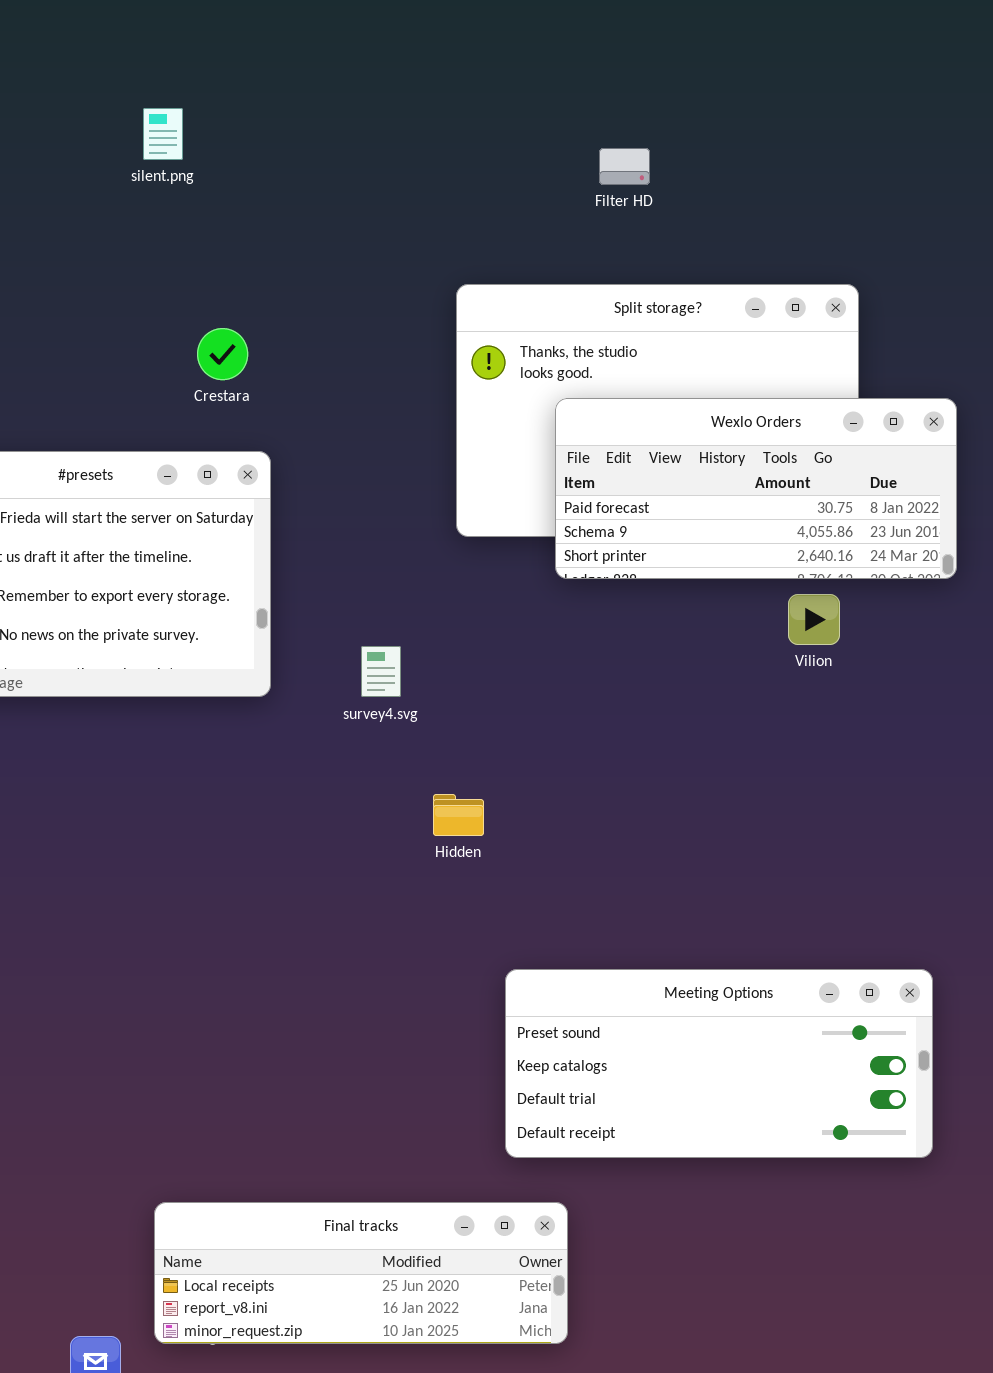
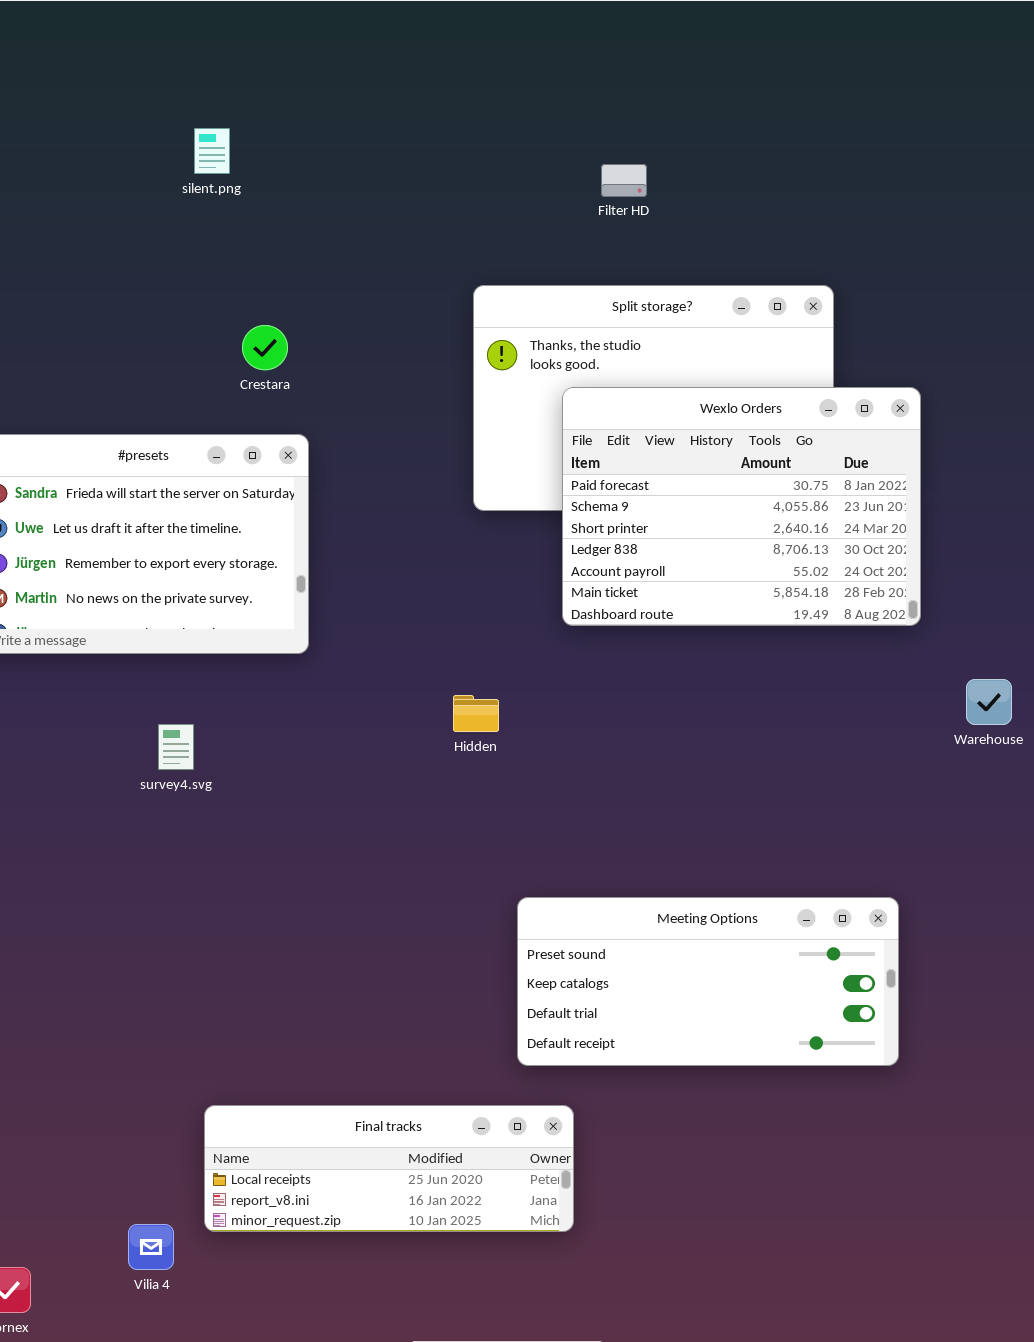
Wexlo Orders: [555,398,957,579] -> [562,387,921,626], resized
survey4.svg: [361,646,401,697] -> [158,724,194,770], moved
Hidden: [433,794,484,836] -> [453,695,499,732], moved

